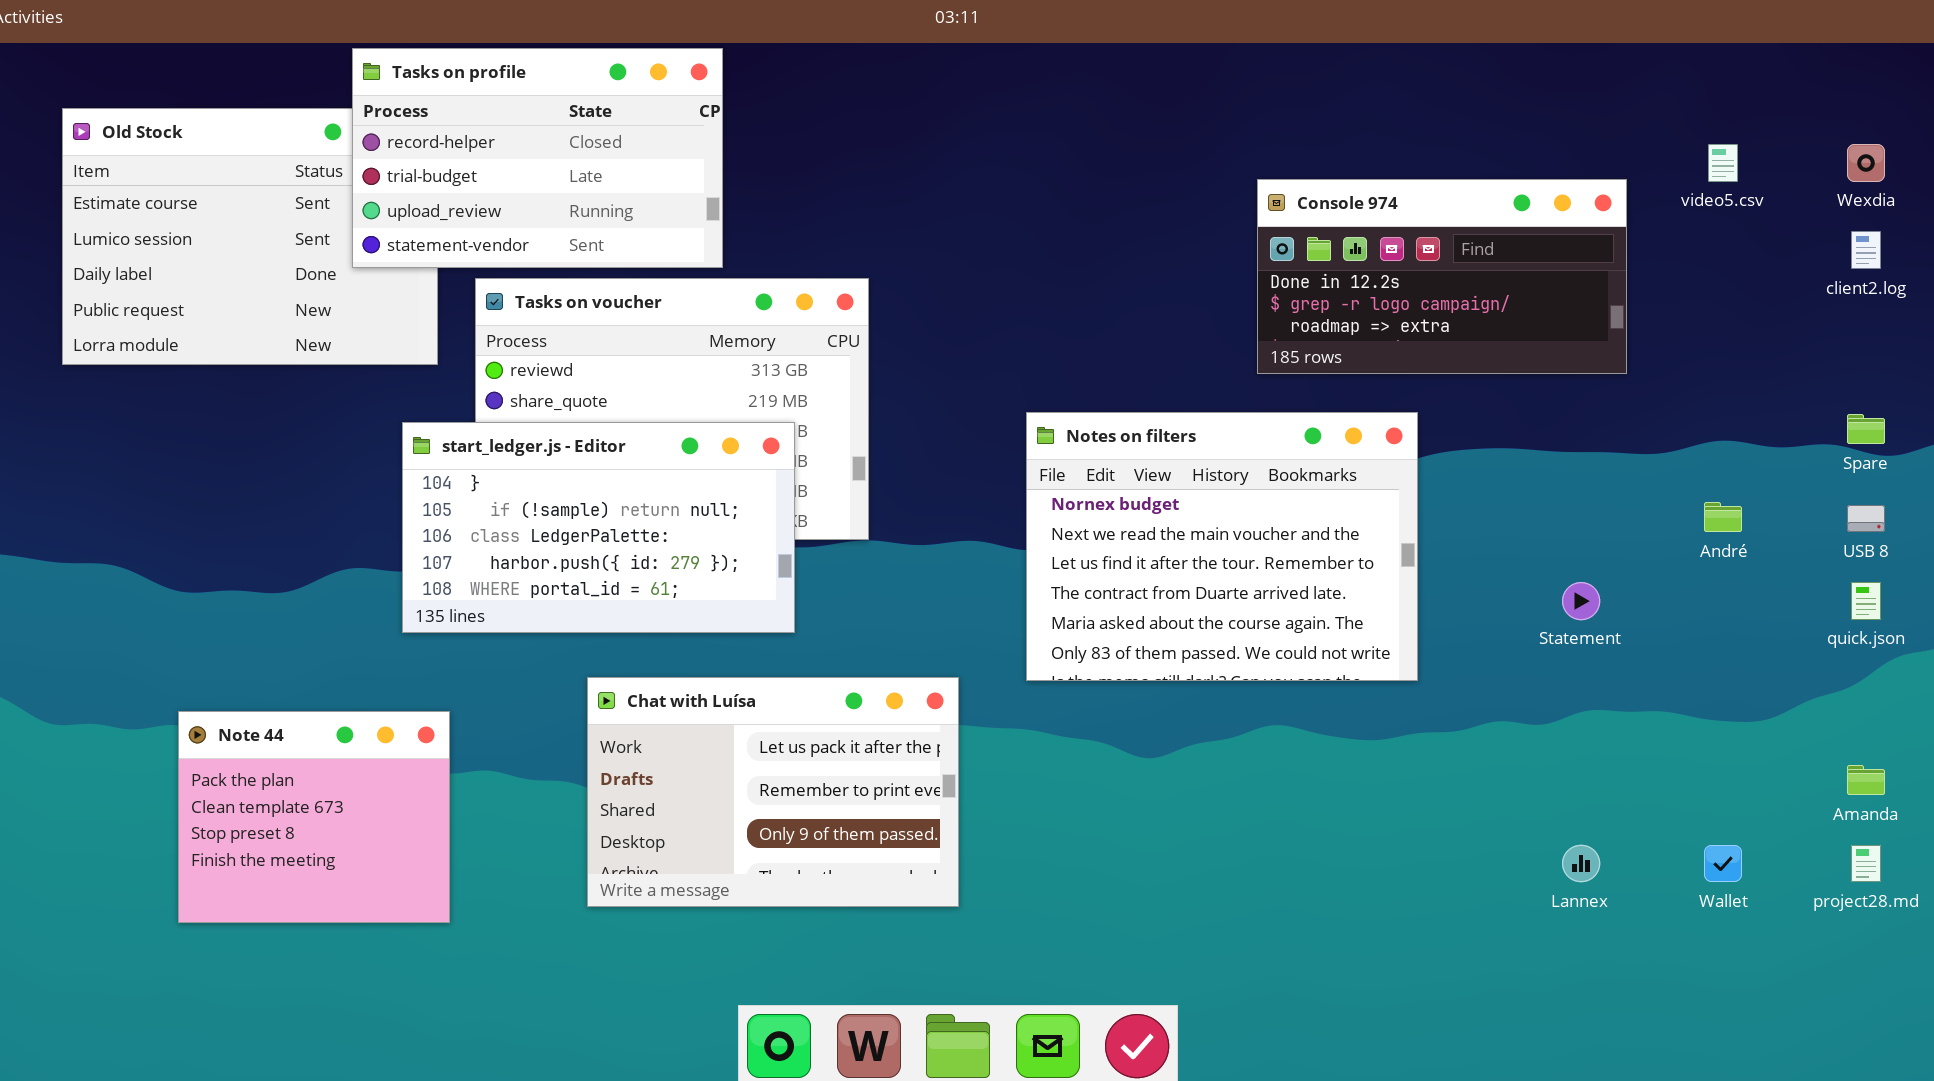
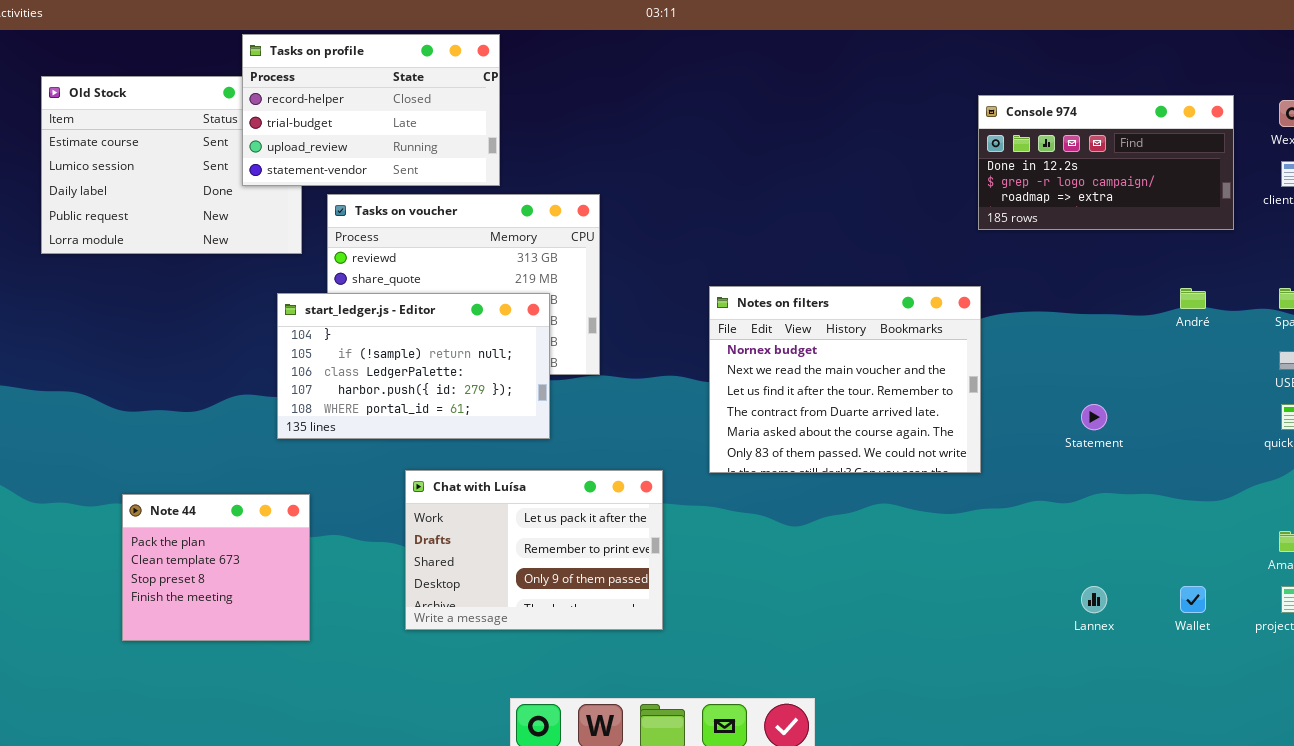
Console 974: [1257,179,1627,374] -> [978,95,1234,230], moved
André: [1704,502,1742,532] -> [1180,288,1206,309], moved

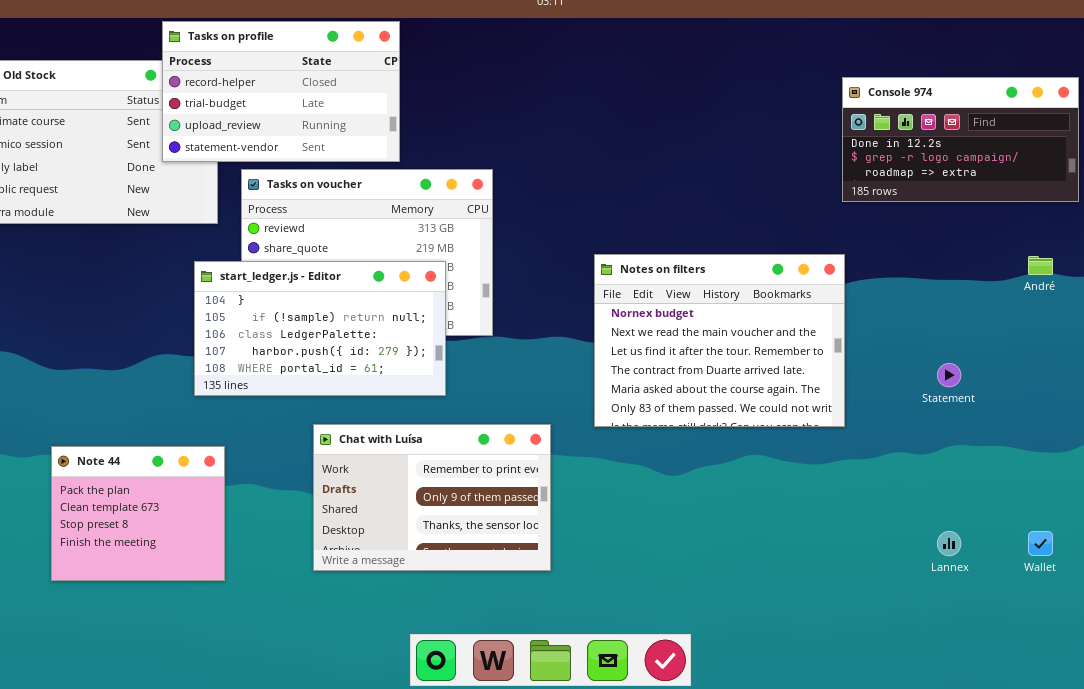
Chat with Luísa: [405,470,663,630] -> [313,424,551,571], scrolled down 1 row

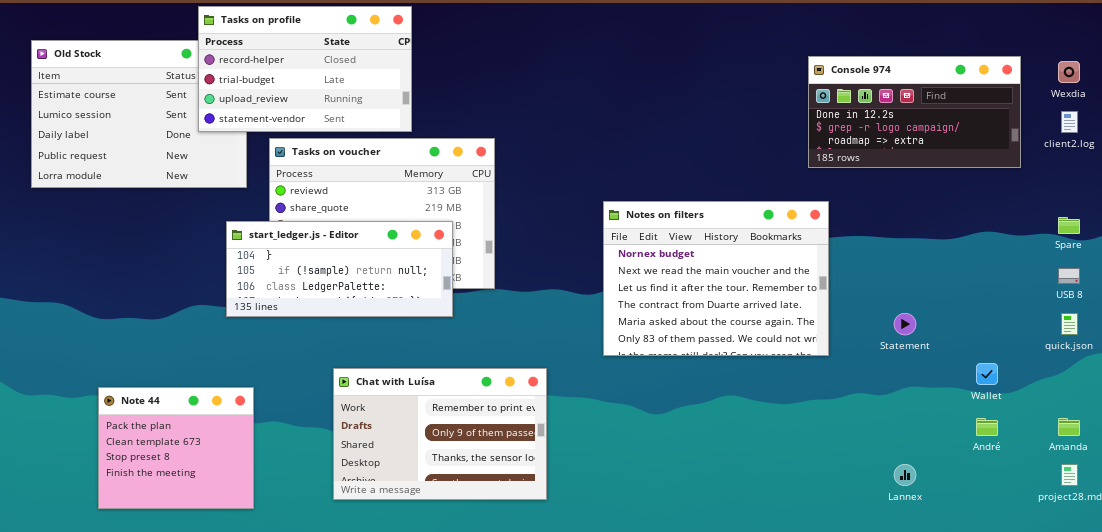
Notes on filters: [594,254,845,427] -> [603,201,829,356], moved
André: [1028,256,1053,275] -> [976,418,998,436], moved
start_ledger.js - Editor: [194,261,446,396] -> [226,221,453,317], resized
Wallet: [1028,531,1053,556] -> [976,363,998,385], moved

